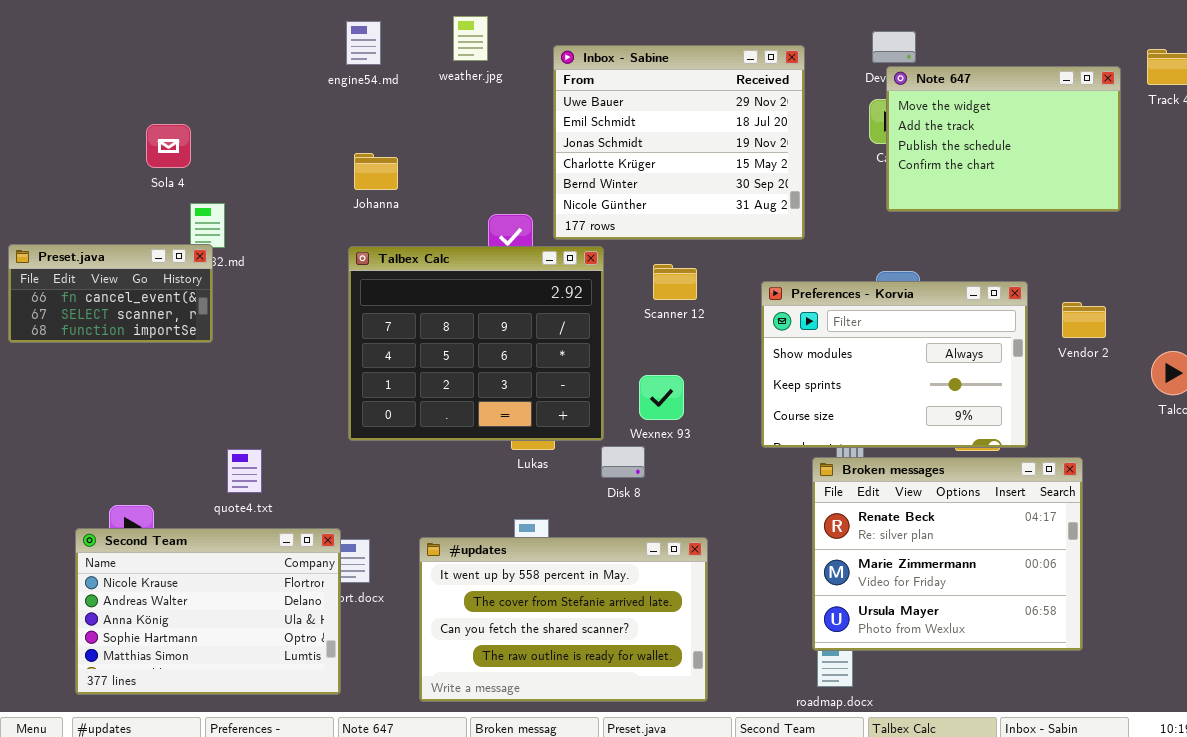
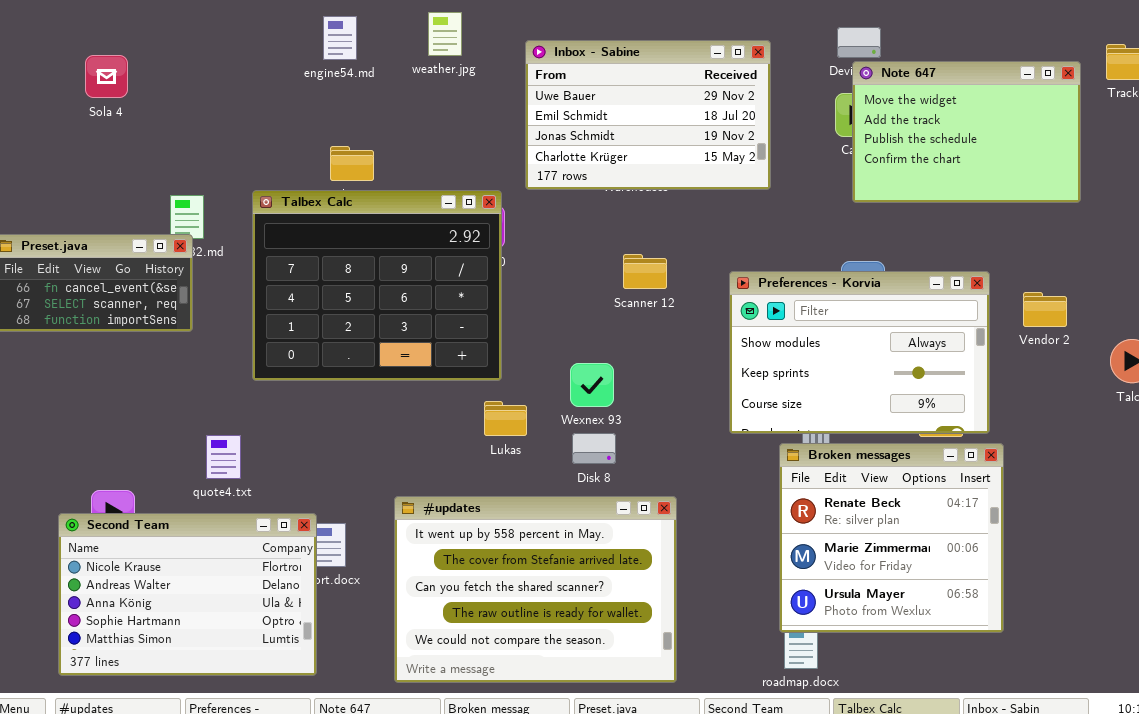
Inbox - Sabine: [553,45,805,240] -> [525,40,771,190], resized
Sola 4: [146,124,191,168] -> [85,55,128,98], moved
Talbex Calc: [348,246,604,441] -> [252,190,502,381], moved
Wexnex 93: [639,375,684,420] -> [570,363,614,407], moved
Broken messages: [812,457,1083,651] -> [779,443,1004,633], resized
#updates: [419,537,708,702] -> [394,496,677,683], resized

